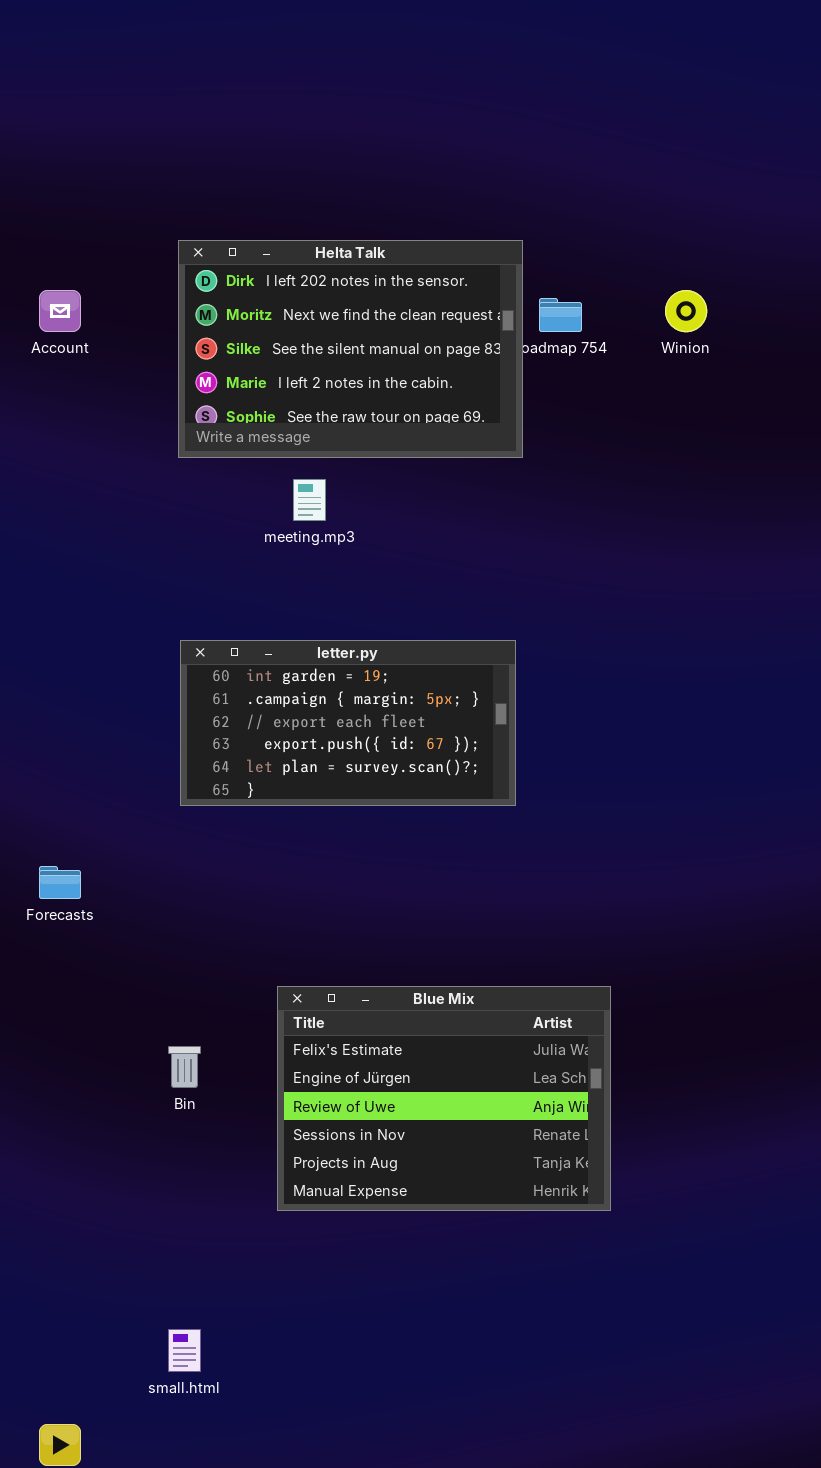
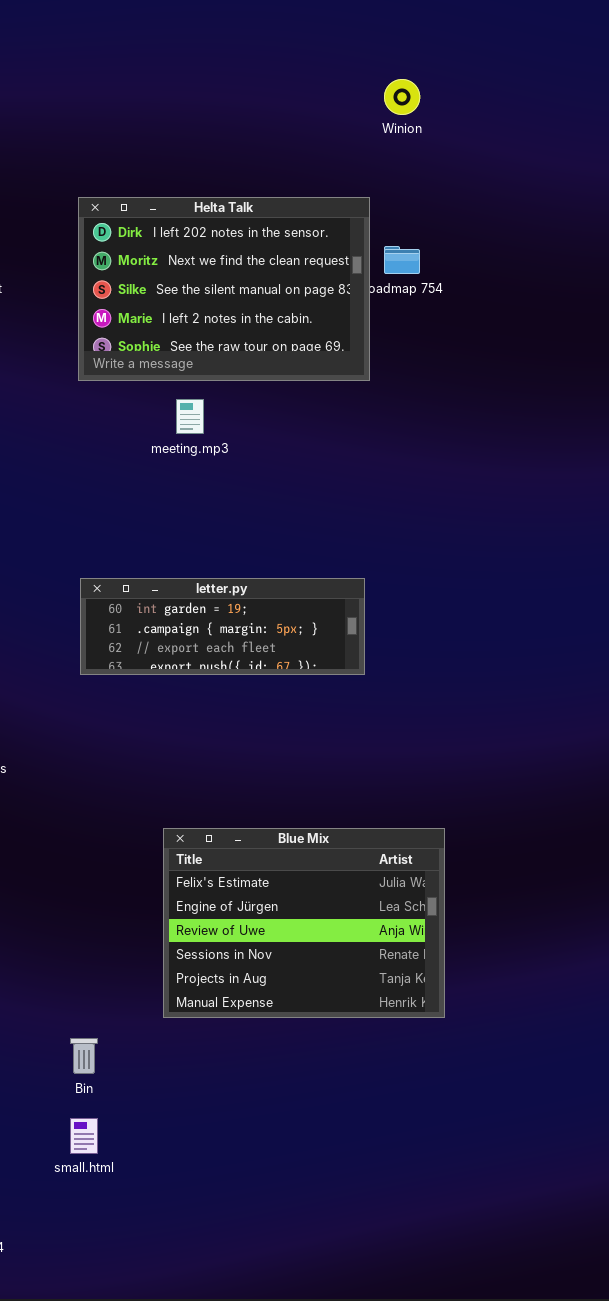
Winion: [665,290,707,332] -> [384,79,420,115], moved
letter.py: [180,640,516,806] -> [80,578,365,675], resized
Bin: [168,1046,201,1088] -> [70,1038,98,1074], moved

